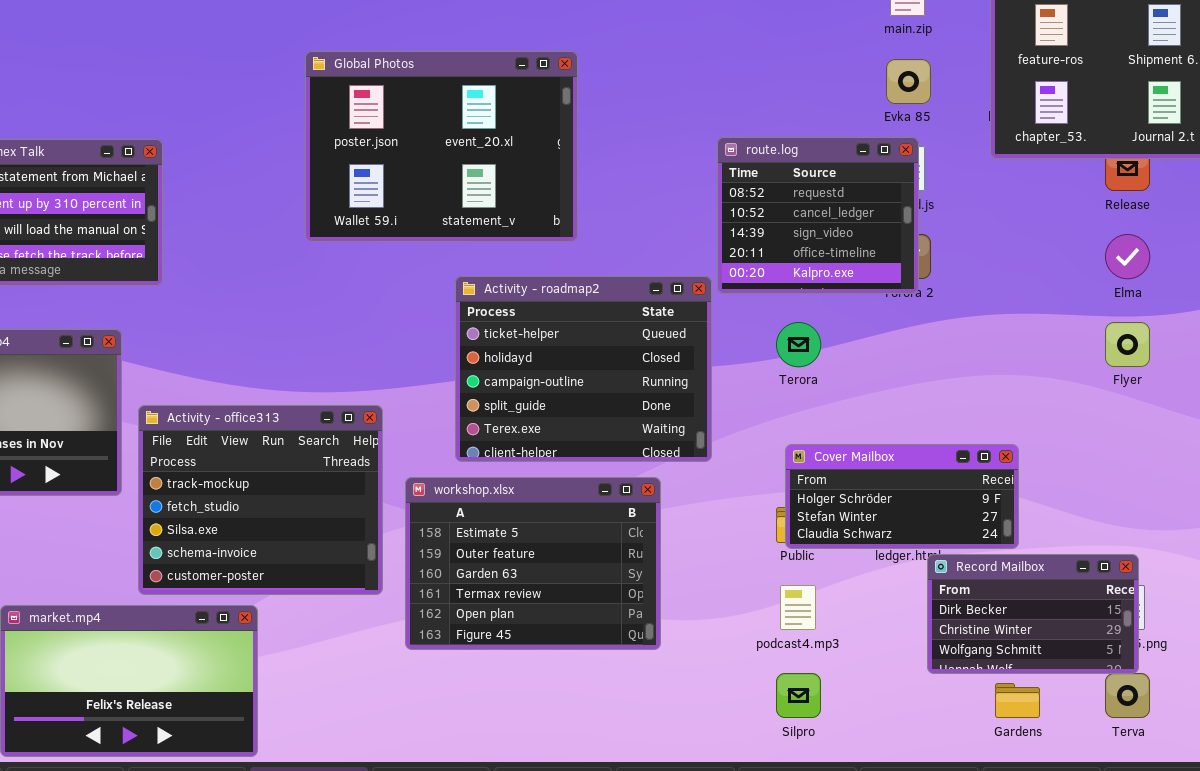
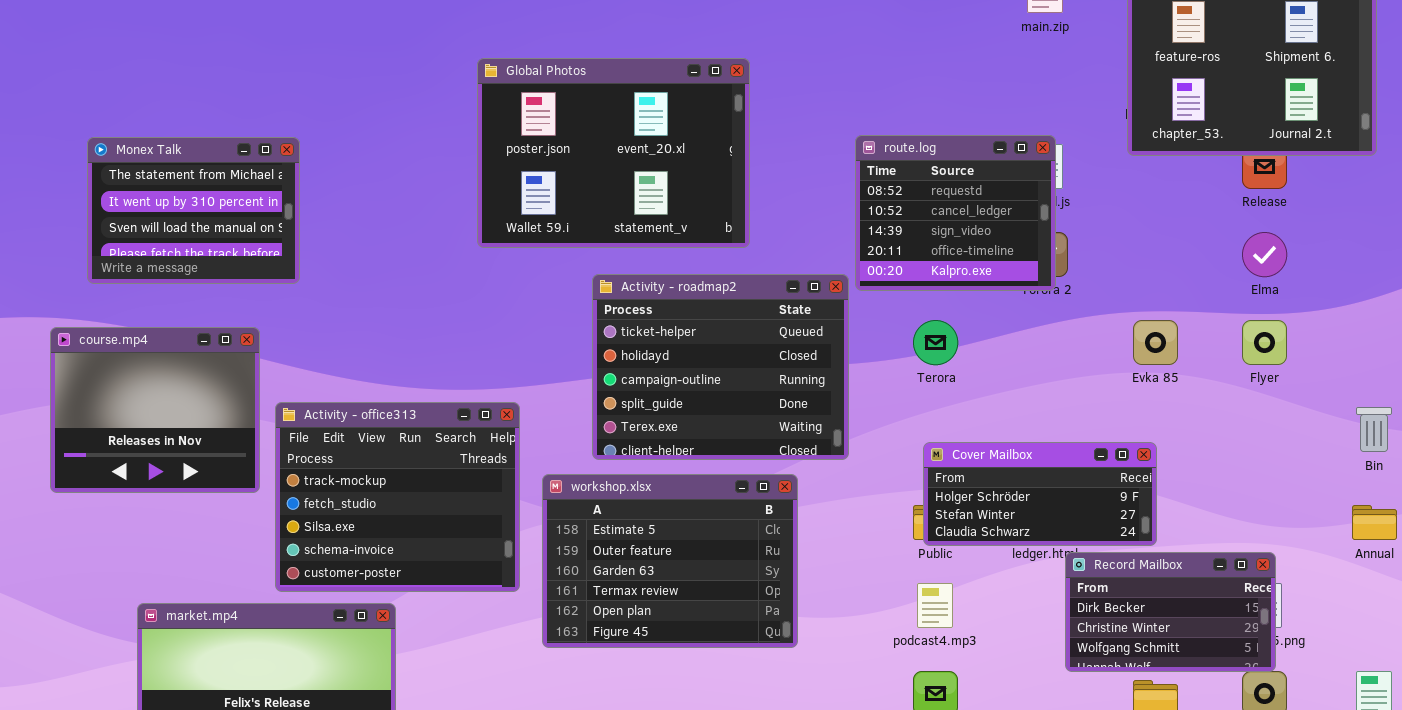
Global Photos: [305,51,578,242] -> [477,58,750,248], moved
Evka 85: [886,59,931,104] -> [1133,320,1178,365], moved

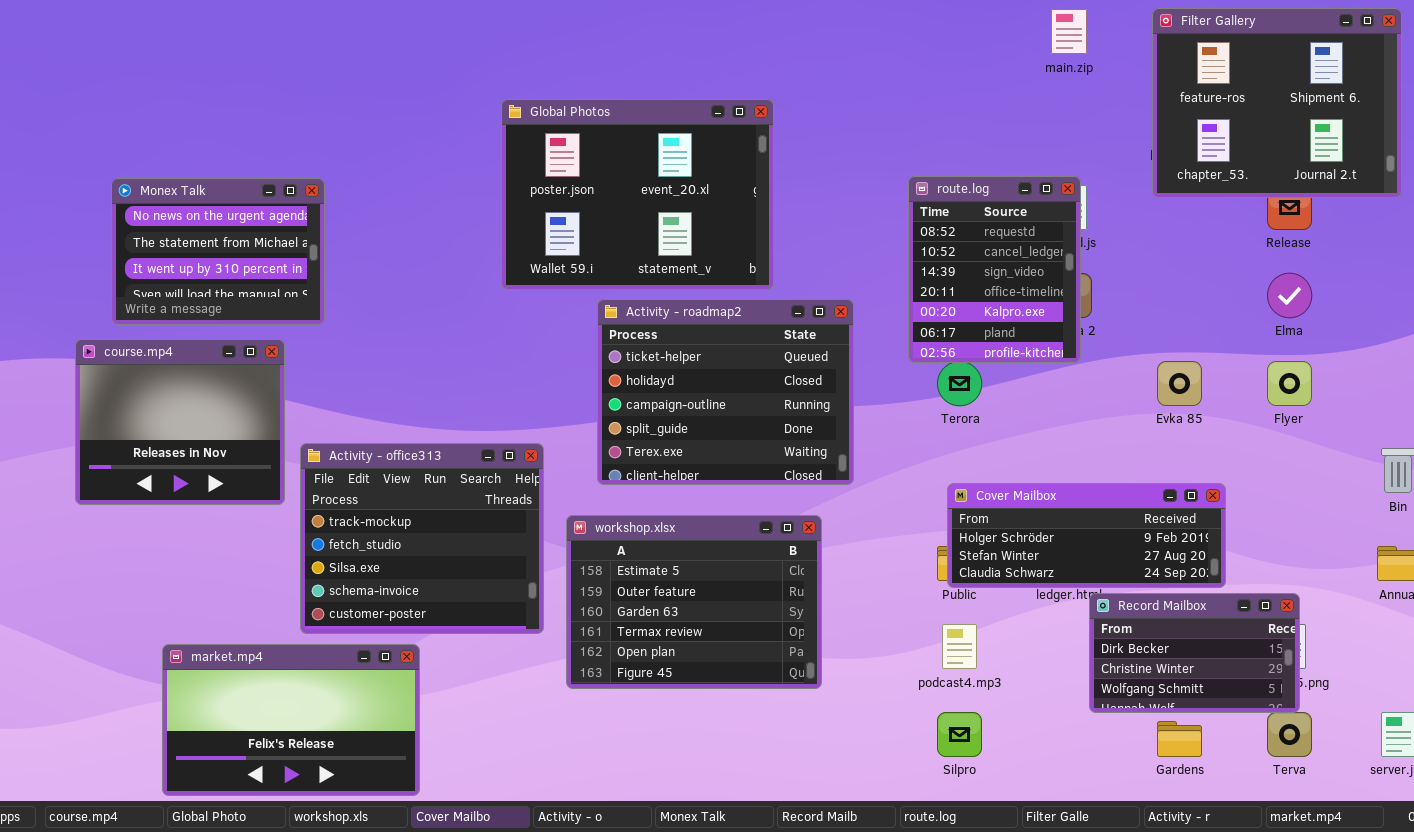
route.log: [855,135,1056,291] -> [908,176,1081,363], resized
Monex Talk: [87,137,300,284] -> [111,178,325,325], scrolled up 1 row
Activity - roadmap2: [592,274,849,460] -> [597,299,854,485], moved
course.mp4: [50,327,260,493] -> [75,339,285,505], moved
Cover Mailbox: [923,442,1157,546] -> [947,483,1226,588], resized

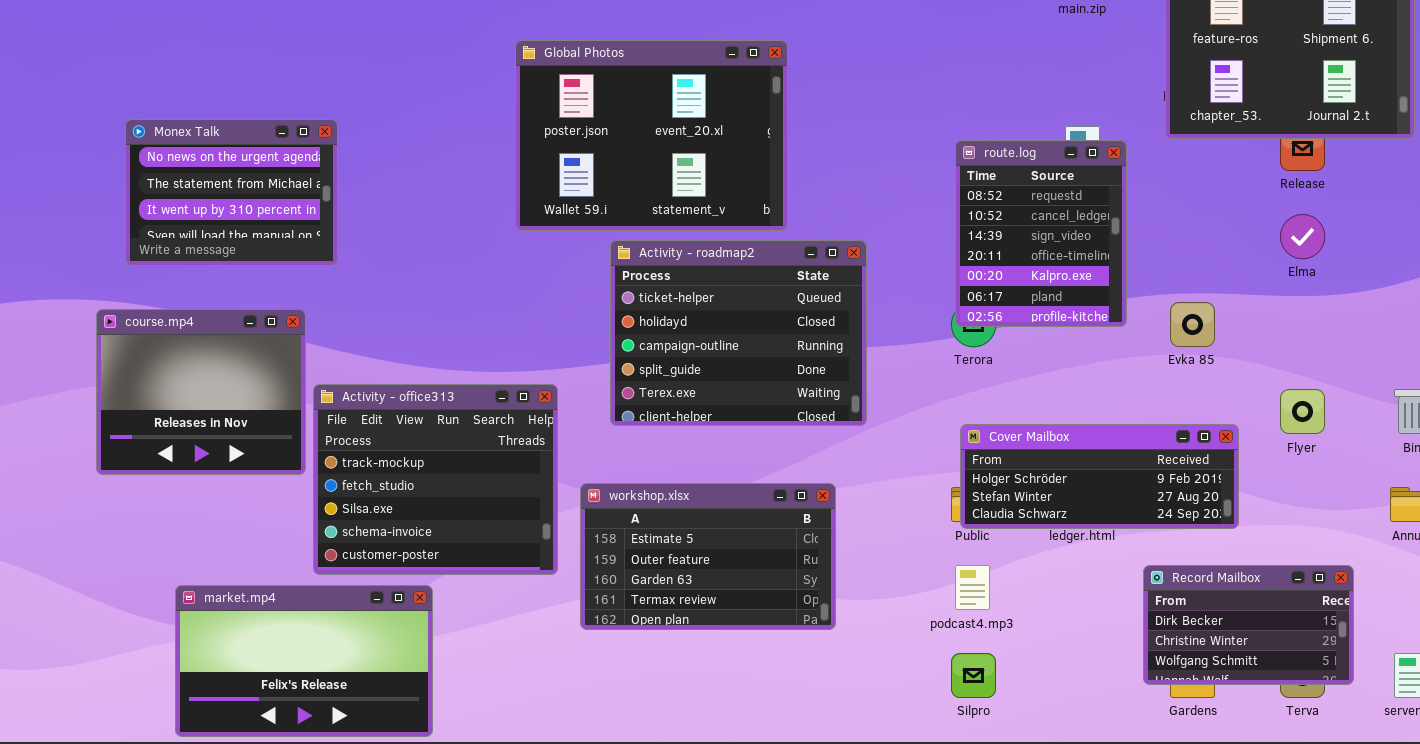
route.log: [908,176,1081,363] -> [955,140,1127,327], moved
course.mp4: [75,339,285,505] -> [96,309,306,475], moved
Flyer: [1267,361,1312,406] -> [1280,389,1325,434], moved
workshop.xlsx: [566,515,822,689] -> [580,483,836,630], resized
Record Mailbox: [1089,593,1300,713] -> [1143,565,1354,685], moved

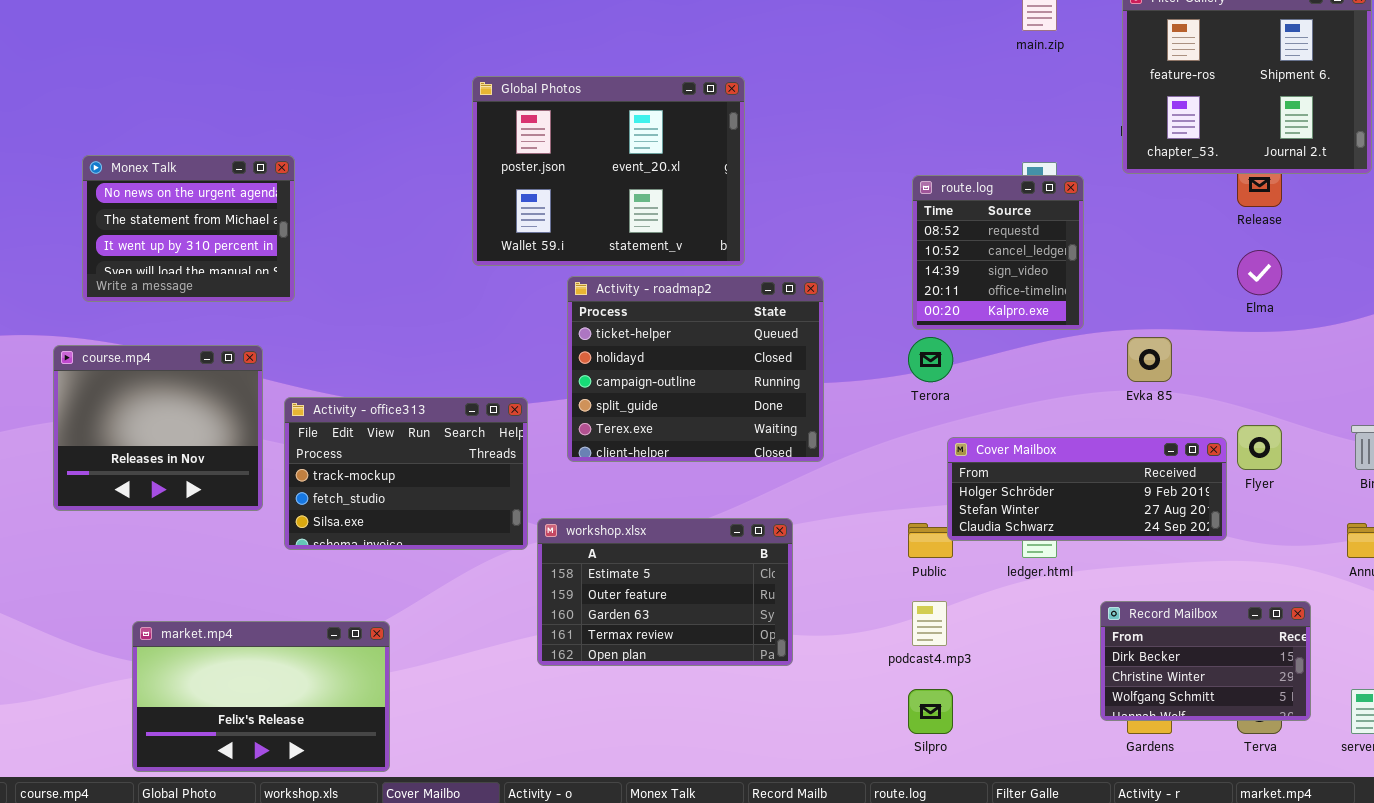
route.log: [955,140,1127,327] -> [912,175,1084,330], resized
Activity - office313: [313,384,558,575] -> [284,397,528,550], moved, resized
Cover Mailbox: [960,424,1239,529] -> [947,437,1227,541], moved

